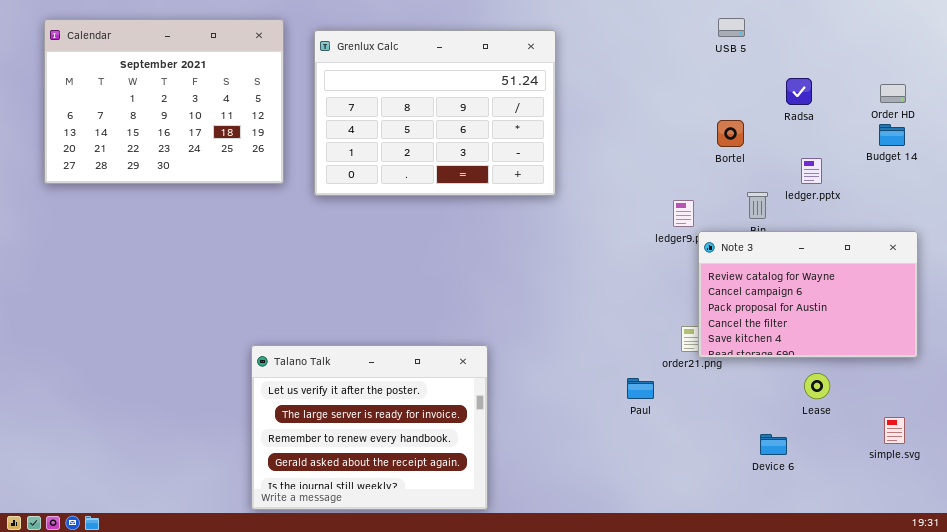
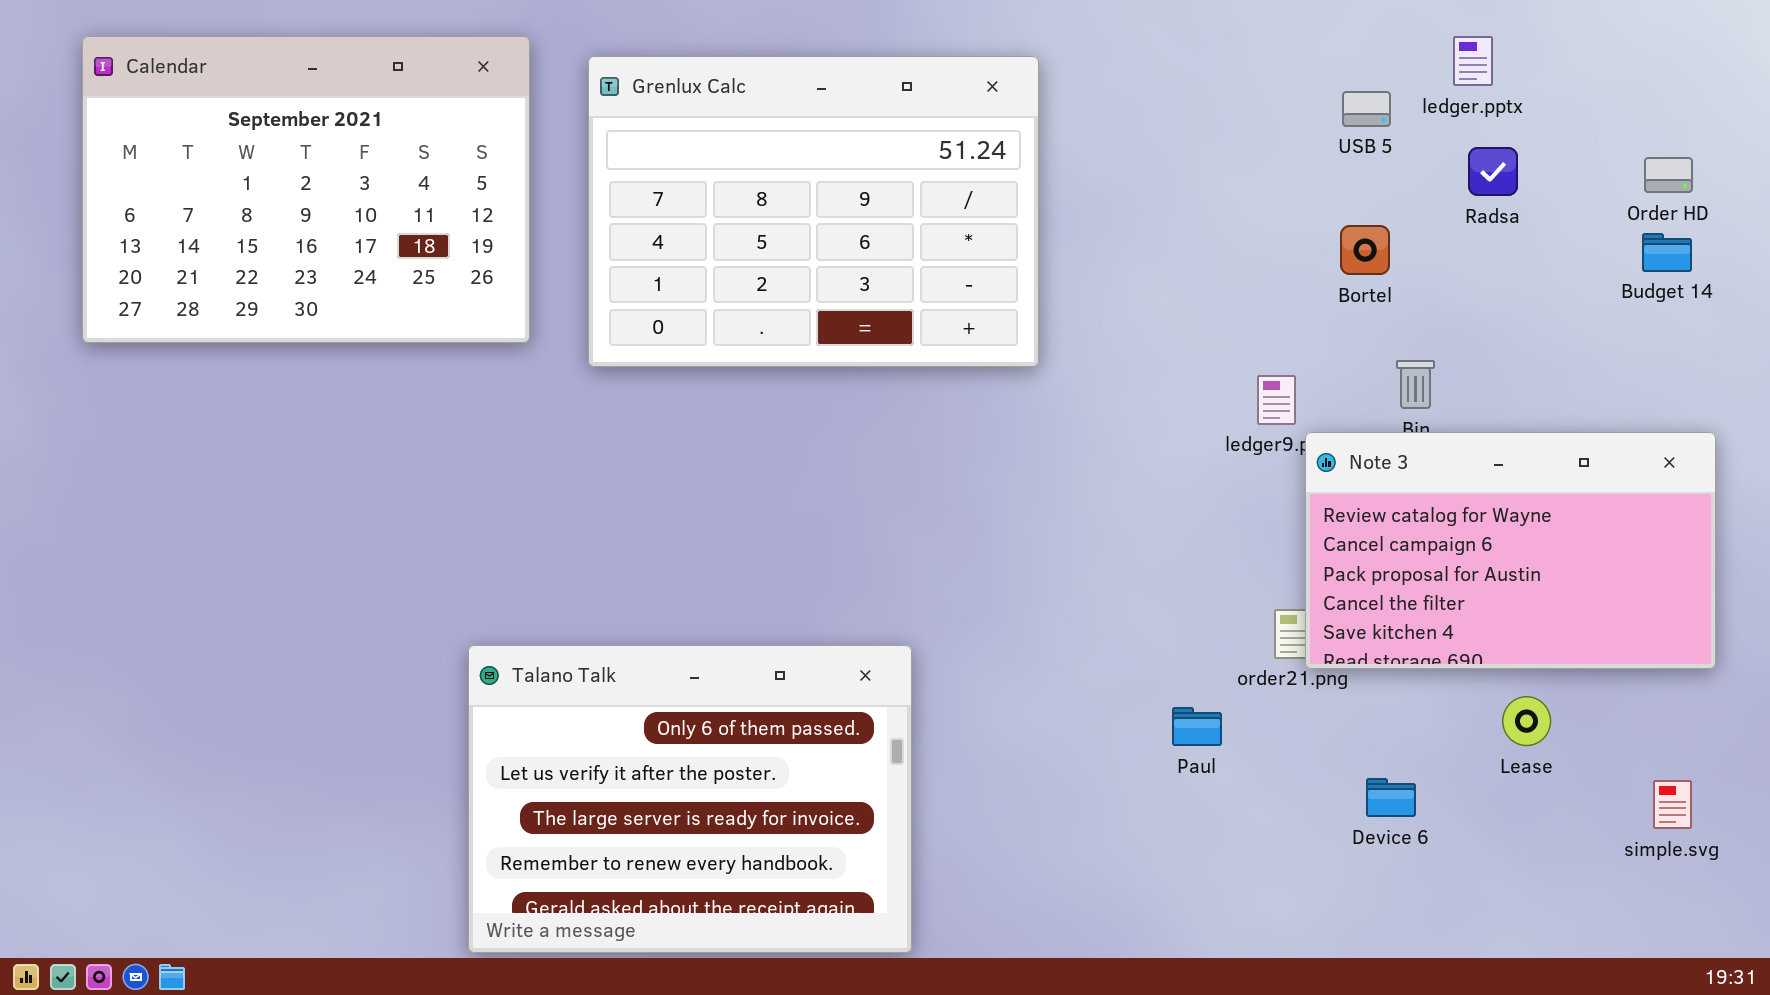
USB 5: [718,18,745,37] -> [1342,91,1391,127], moved
ledger.pptx: [801,158,822,184] -> [1453,36,1493,86], moved
Talano Talk: [251,345,488,510] -> [468,645,912,953], scrolled up 1 row
Device 6: [760,434,787,455] -> [1366,778,1416,817], moved

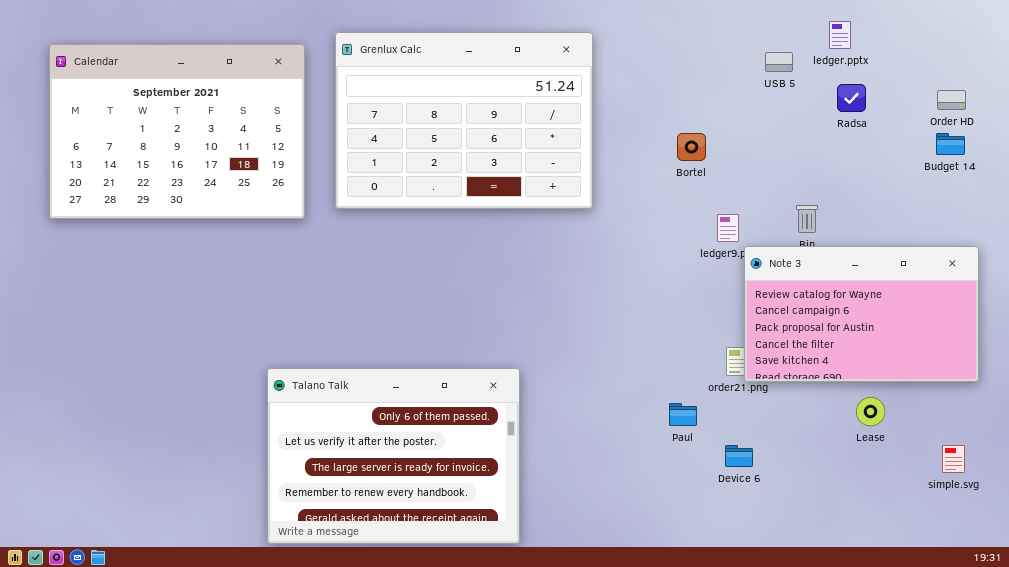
Calendar: [82,36,530,343] -> [49,44,305,219], moved
Bortel: [1340,225,1390,275] -> [677,133,706,161], moved
Device 6: [1366,778,1416,817] -> [725,445,753,467], moved

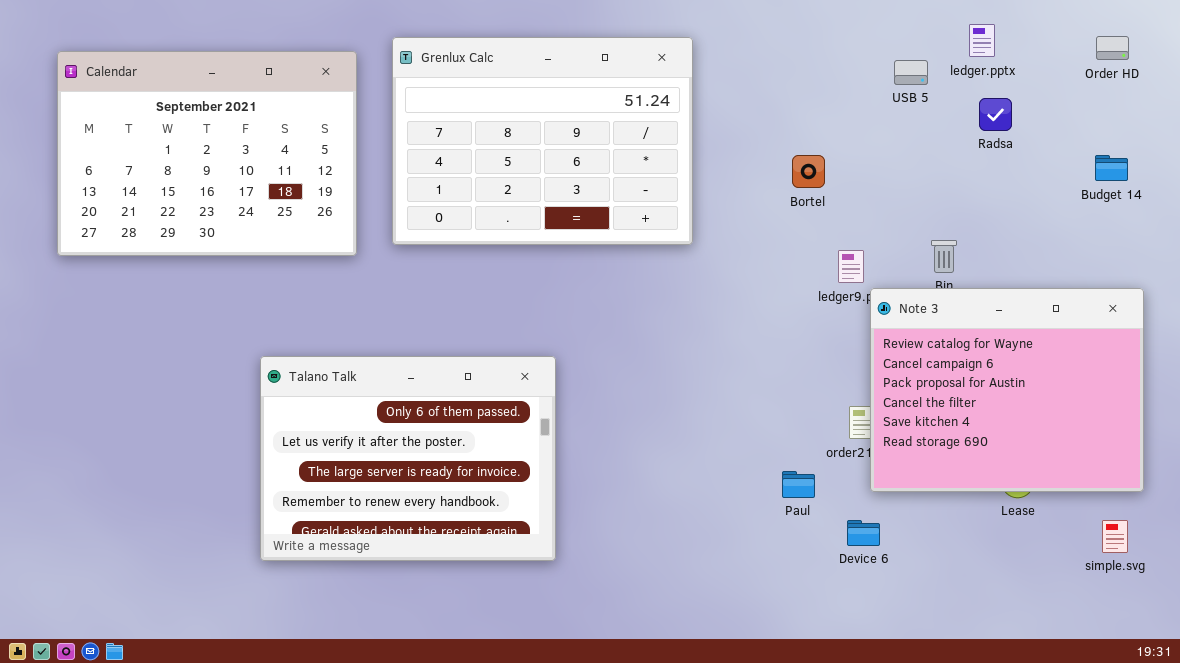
Order HD: [937,90,966,110] -> [1096,36,1129,60], moved
Note 3: [744,246,979,382] -> [870,288,1144,492], resized
Talano Talk: [267,368,520,544] -> [260,356,556,561], moved

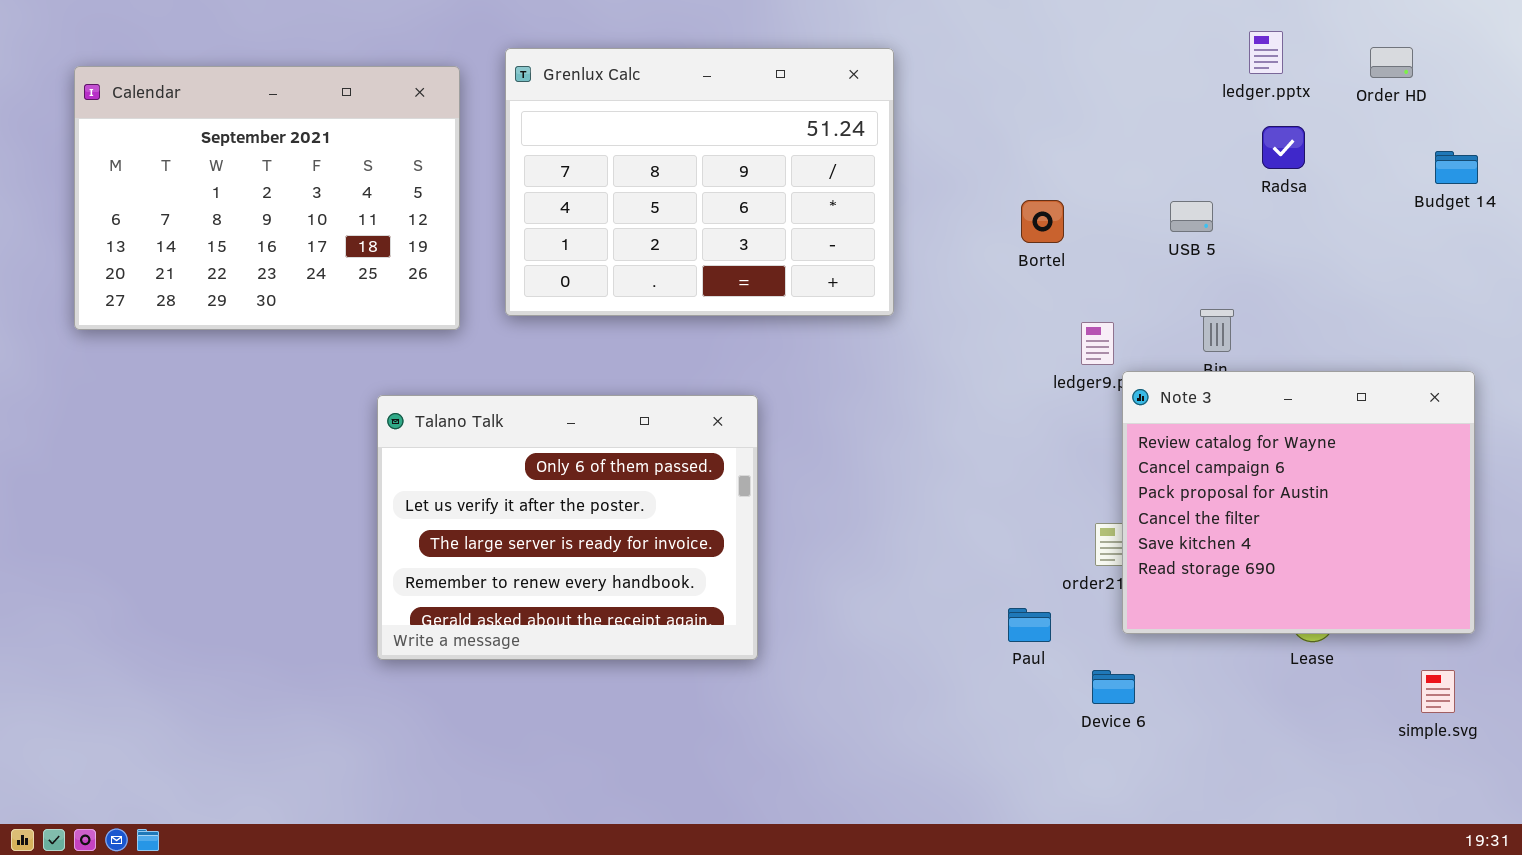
Order HD: [1096,36,1129,60] -> [1370,47,1413,78], moved
USB 5: [894,60,928,85] -> [1170,201,1213,232], moved
Budget 14: [1095,155,1128,181] -> [1435,151,1478,184], moved
Talano Talk: [260,356,556,561] -> [377,395,758,660], moved

